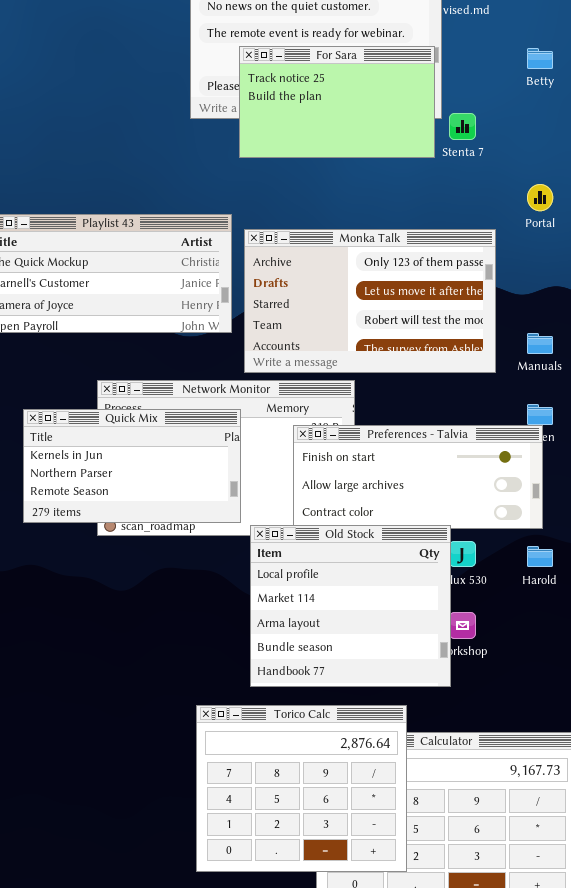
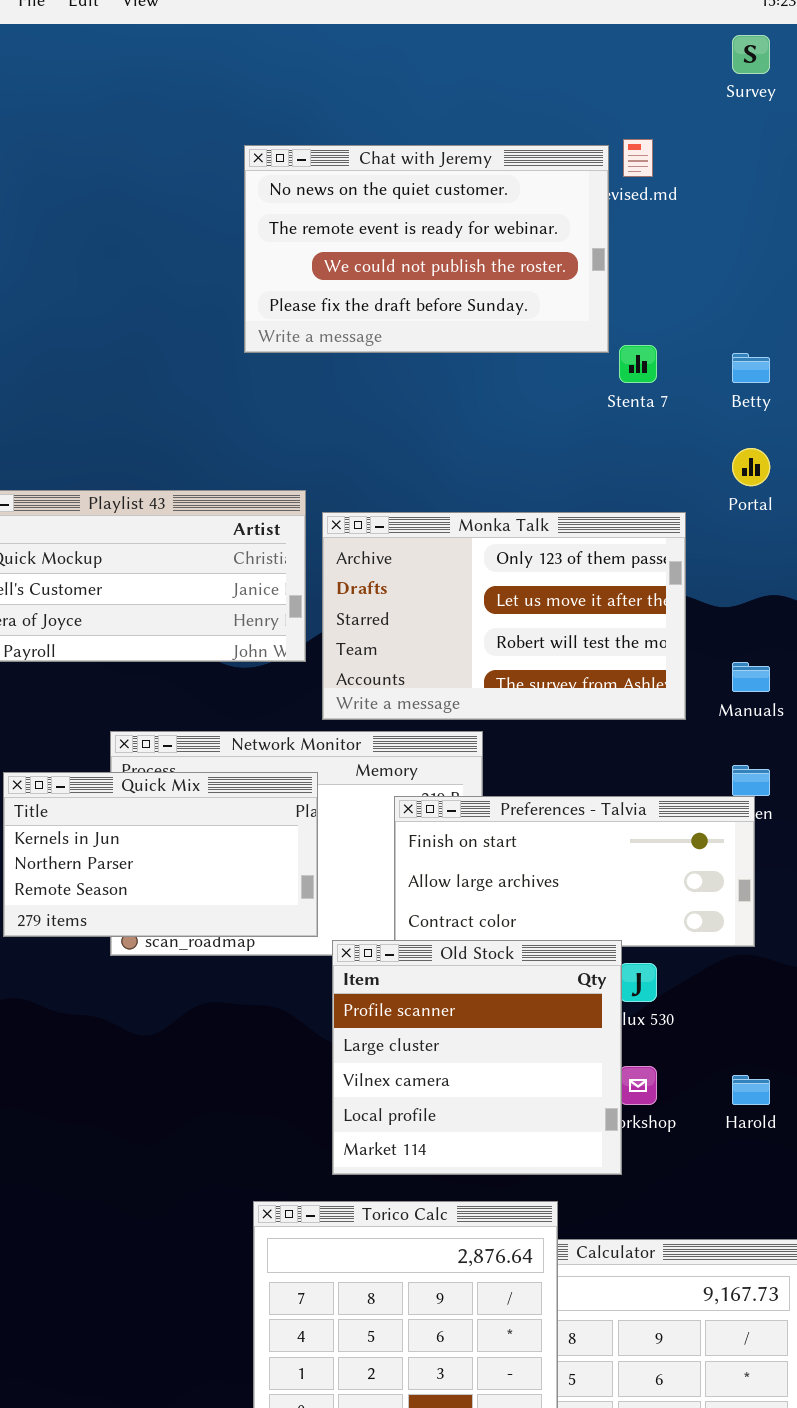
For Sara: [239,46,435,158] -> none, closed
Betty: [527,48,553,69] -> [732,353,770,383], moved
Old Stock: [250,525,451,687] -> [332,940,622,1175], scrolled up 3 rows
Harold: [527,546,553,567] -> [732,1075,770,1105], moved

